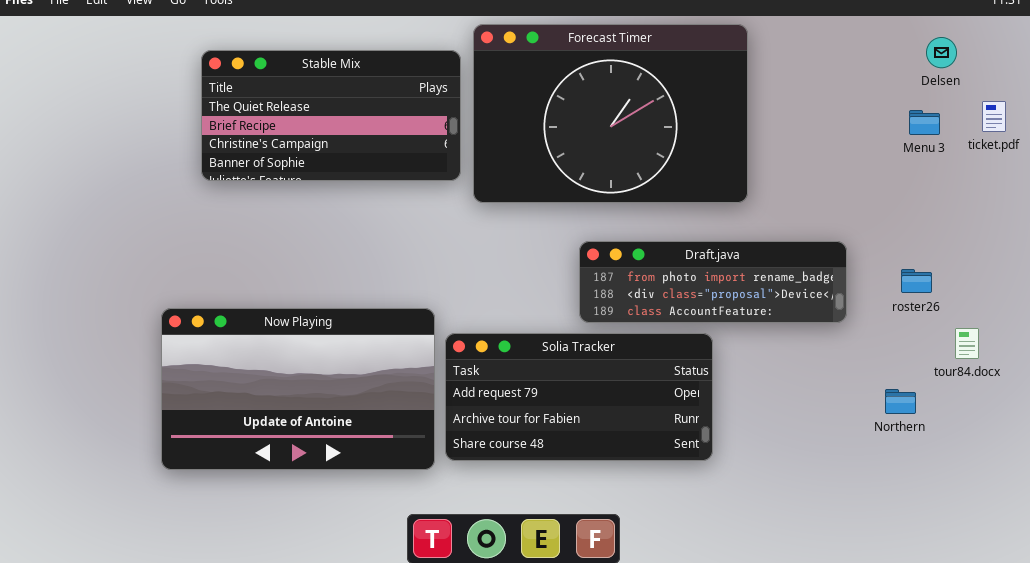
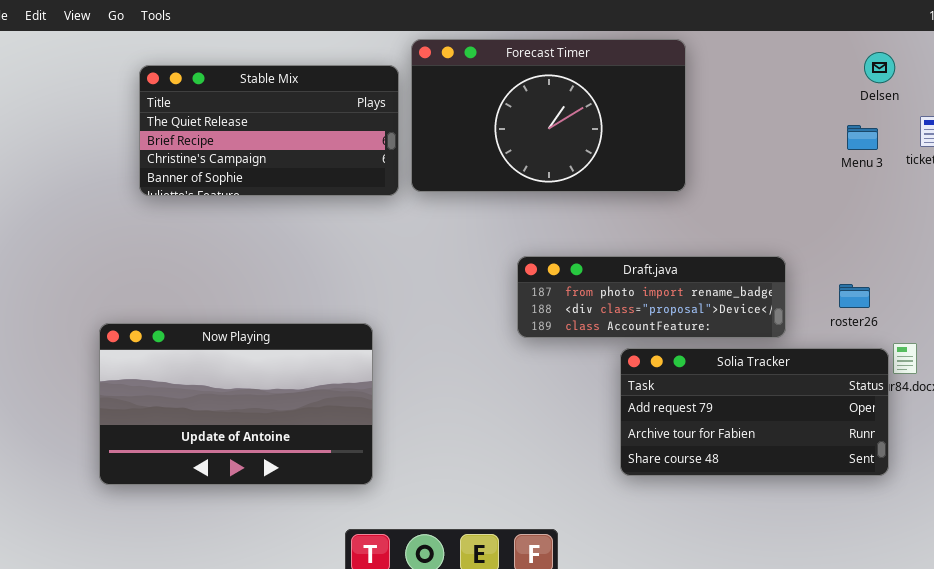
Forecast Timer: [473,24,748,203] -> [411,39,686,192], resized
Solia Tracker: [445,333,713,461] -> [620,348,889,476], moved

